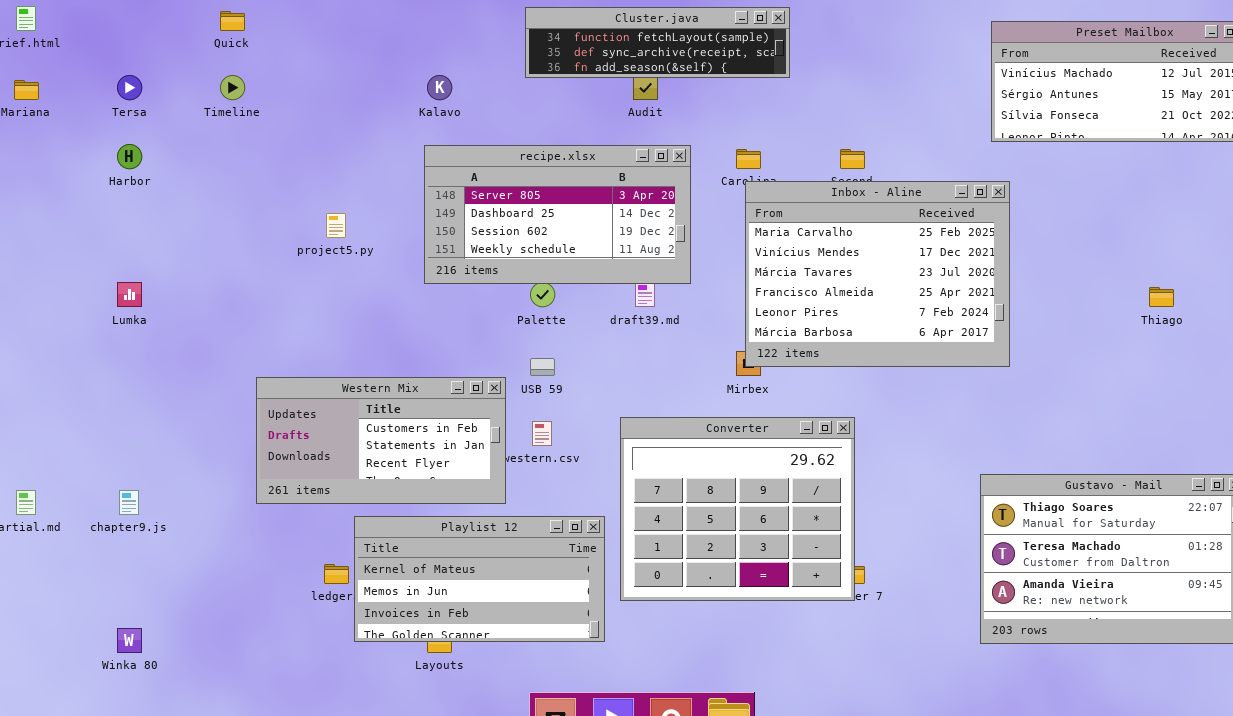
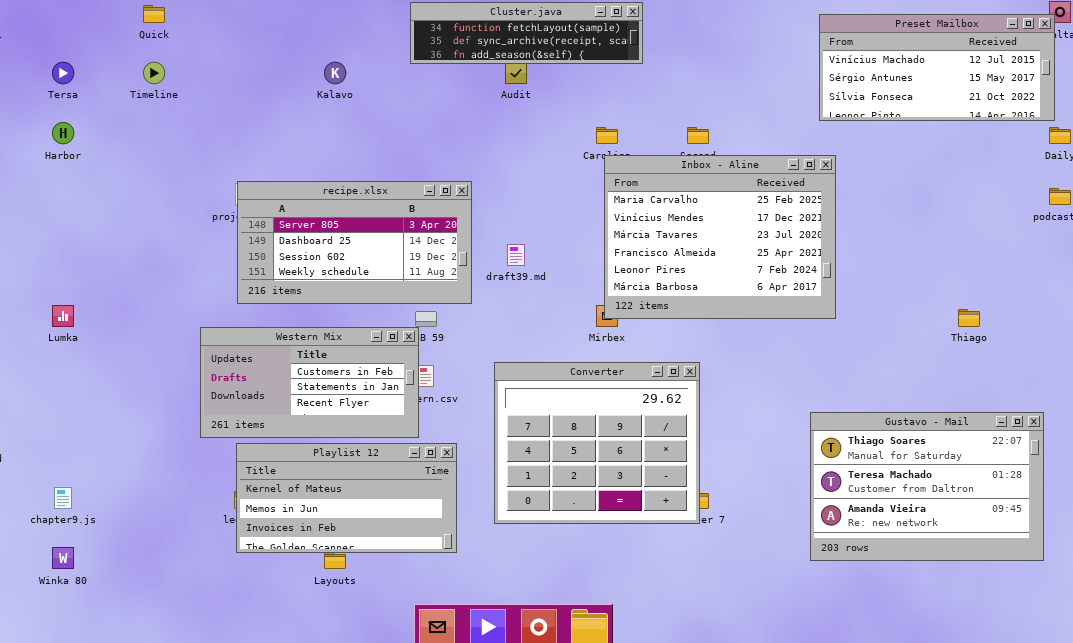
recipe.xlsx: [424,145,691,284] -> [237,181,472,304], moved
Lumka: [117,282,142,307] -> [52,305,74,327], moved
Thiago: [1149,287,1174,307] -> [958,309,980,327], moved
Western Mix: [256,377,506,504] -> [200,327,419,438], moved
chapter9.js: [119,490,139,515] -> [54,487,72,509], moved
Playlist 12: [354,516,605,642] -> [236,443,457,553], moved

